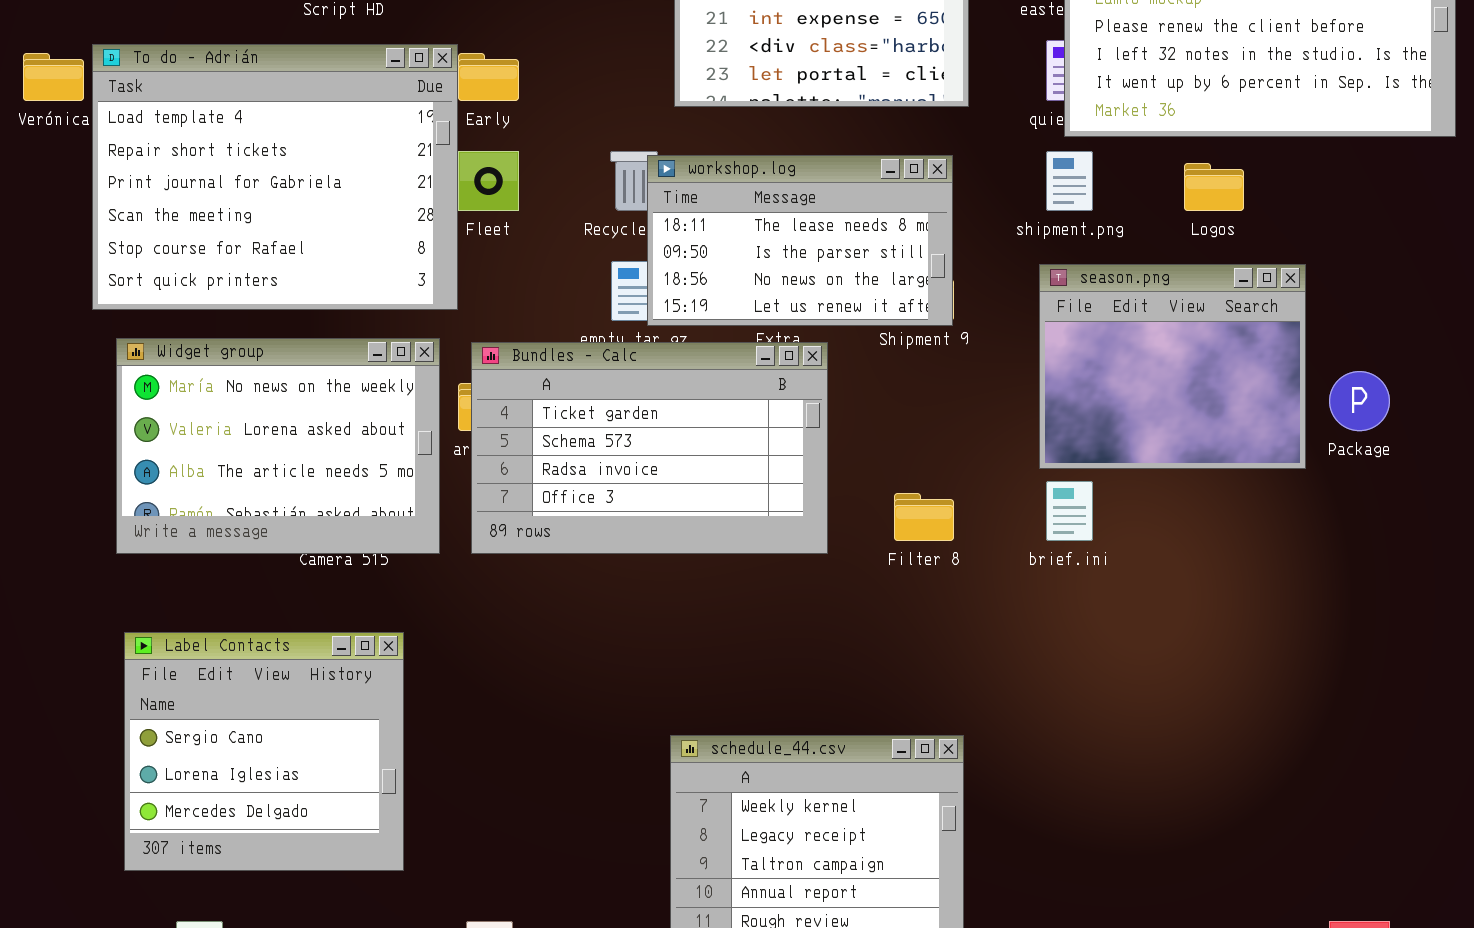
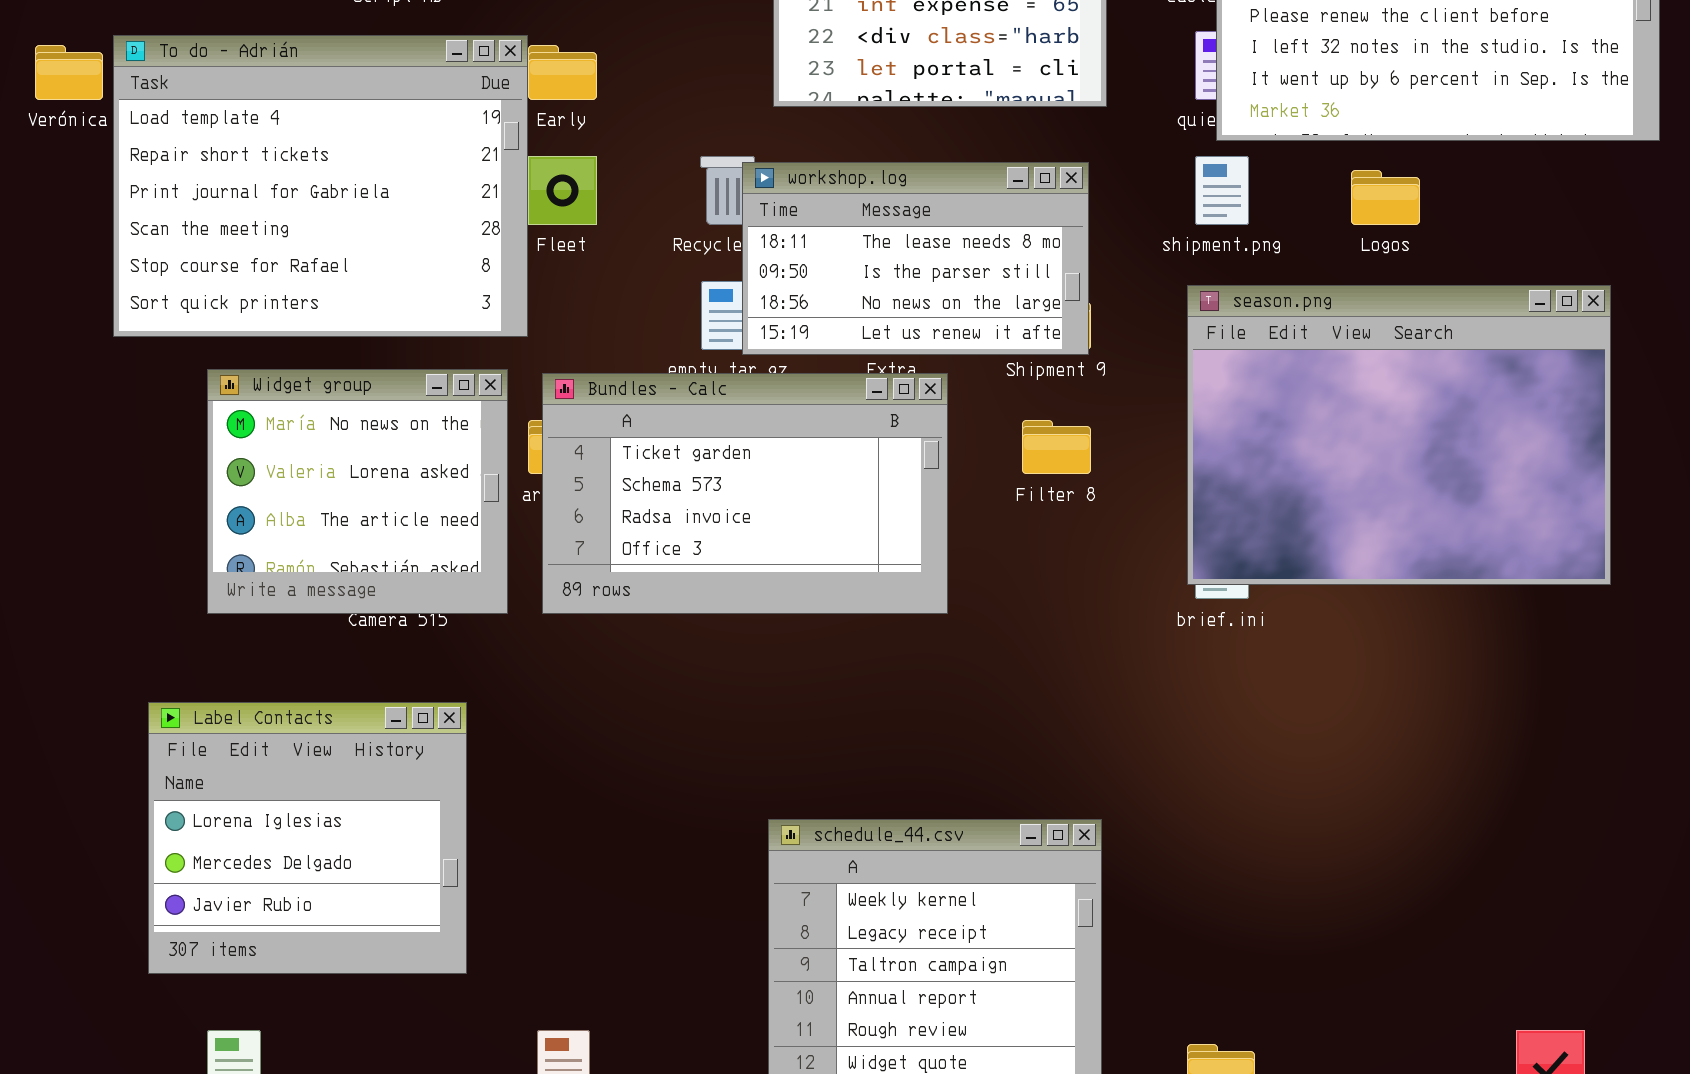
season.png: [1039,264,1306,469] -> [1187,285,1611,585], resized
Widget group: [116,338,440,554] -> [207,369,508,614], resized
Filter 8: [894,493,954,541] -> [1022,420,1091,474], moved
Label Contacts: [124,632,404,871] -> [148,702,467,974], scrolled down 1 row

